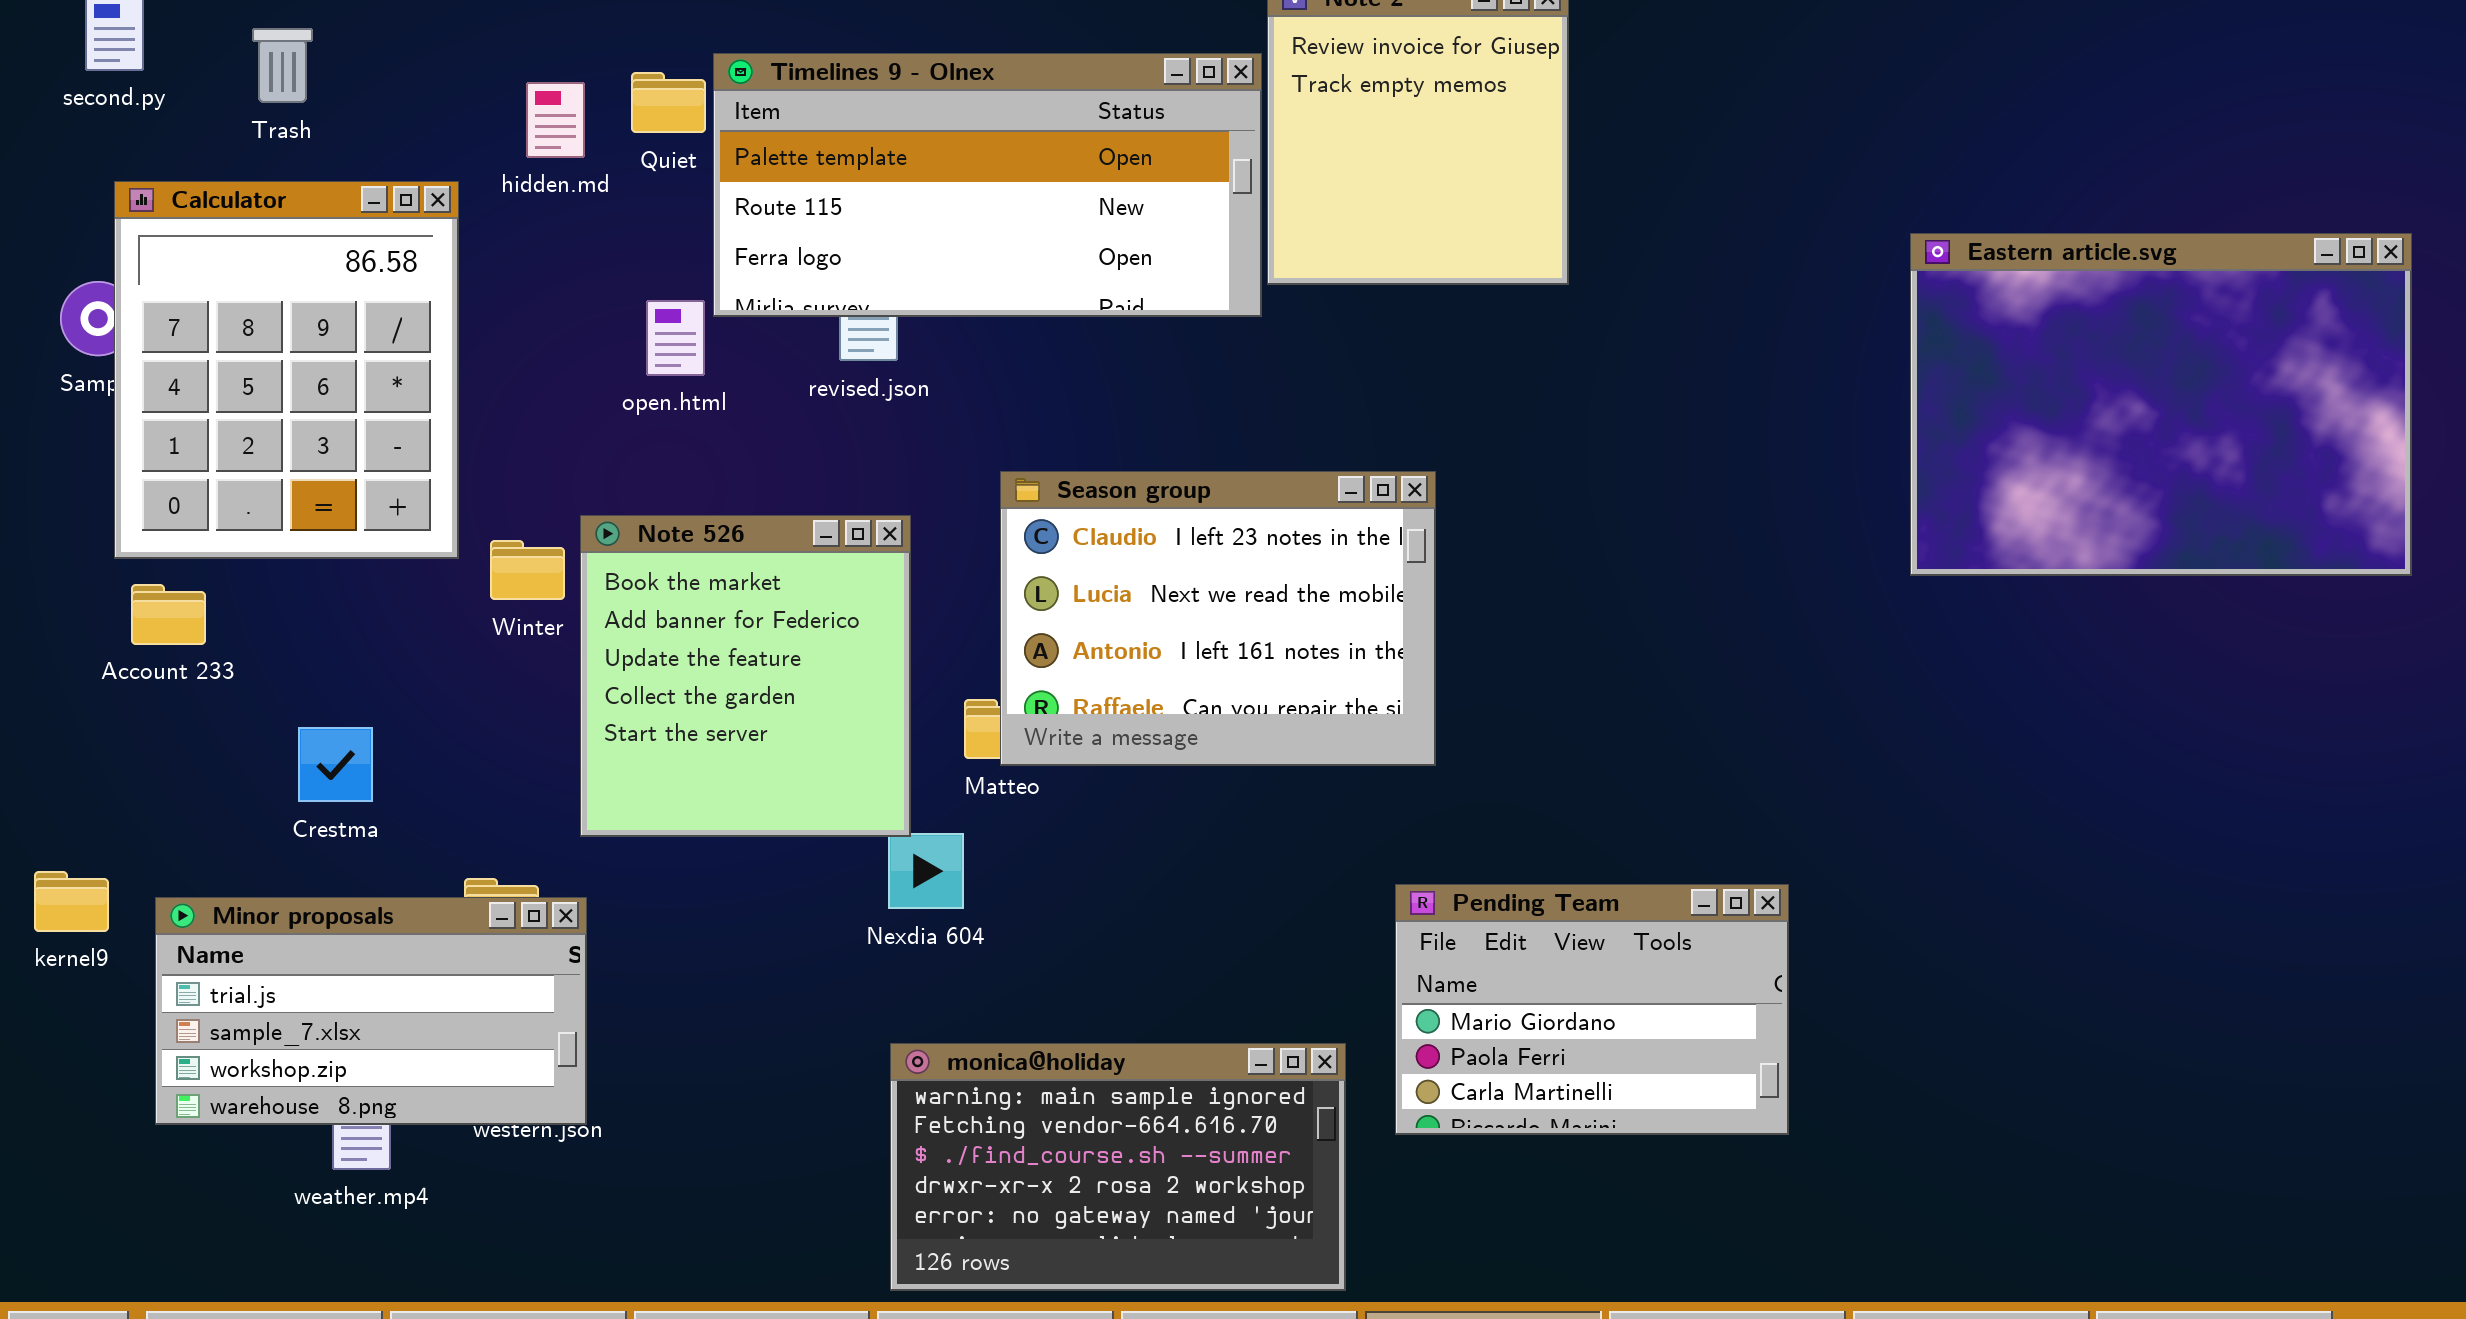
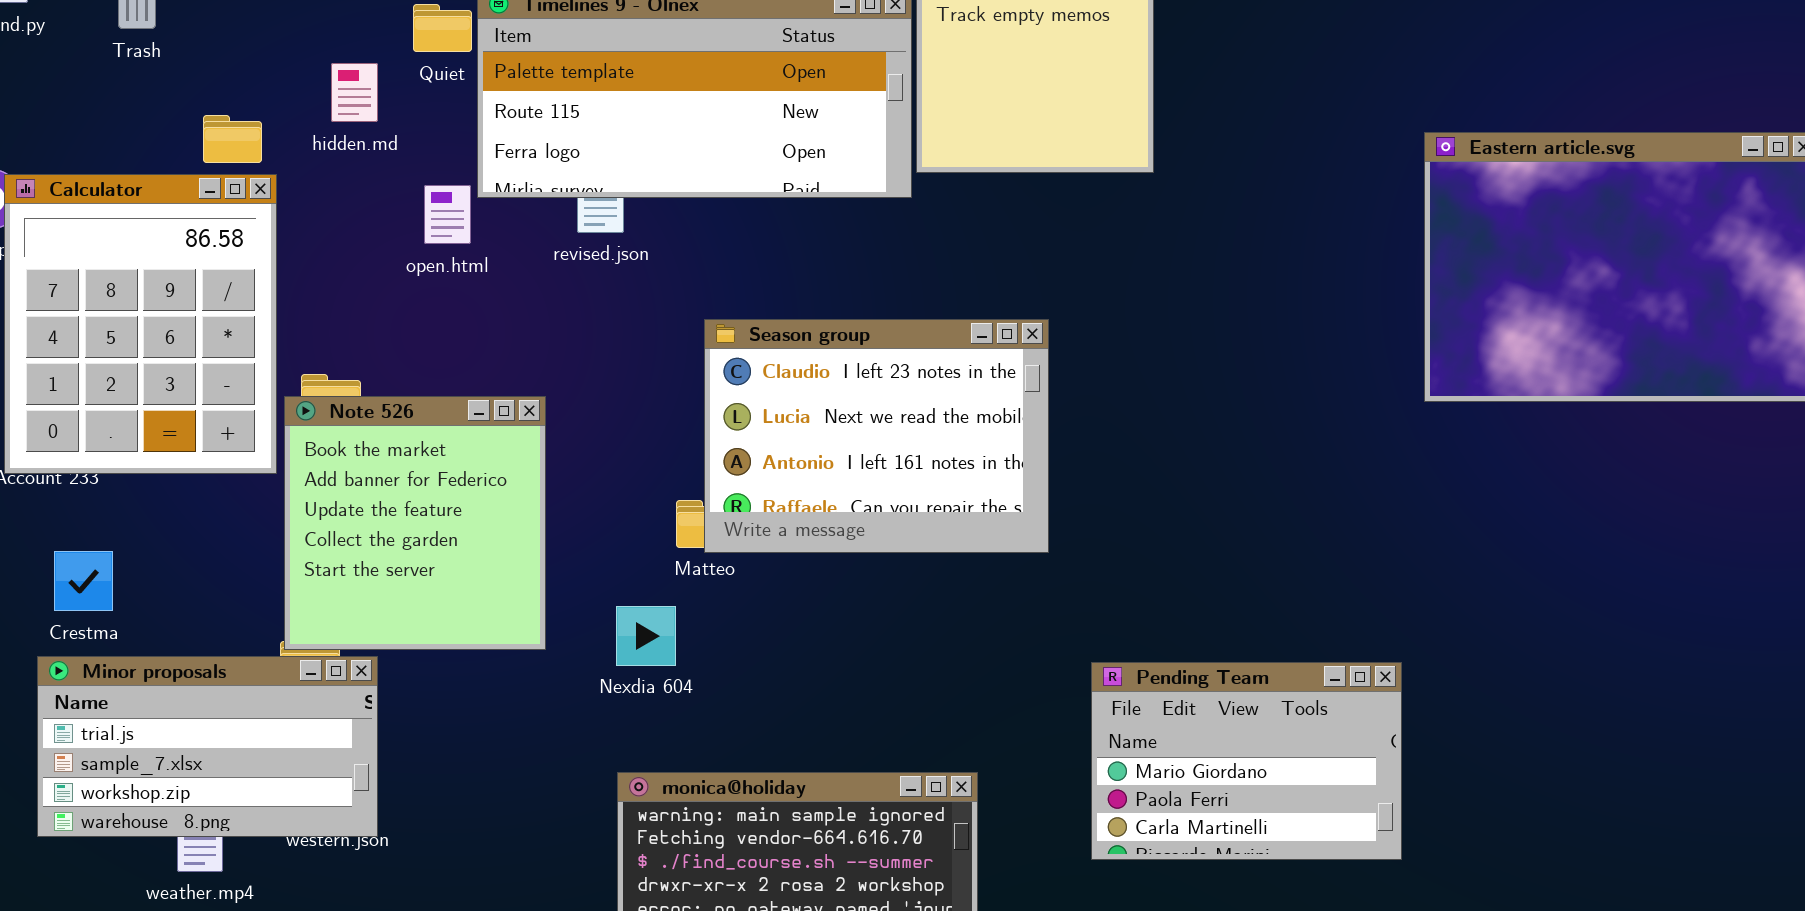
hidden.md: [526,82,585,158] -> [331,63,378,122], moved
Calculator: [114,181,459,559] -> [4,174,277,474], moved
Note 526: [580,515,911,837] -> [284,396,546,650], moved
Crestma: [298,727,373,802] -> [54,551,113,611], moved
Pending Team: [1395,884,1789,1135] -> [1091,662,1402,860], moved

